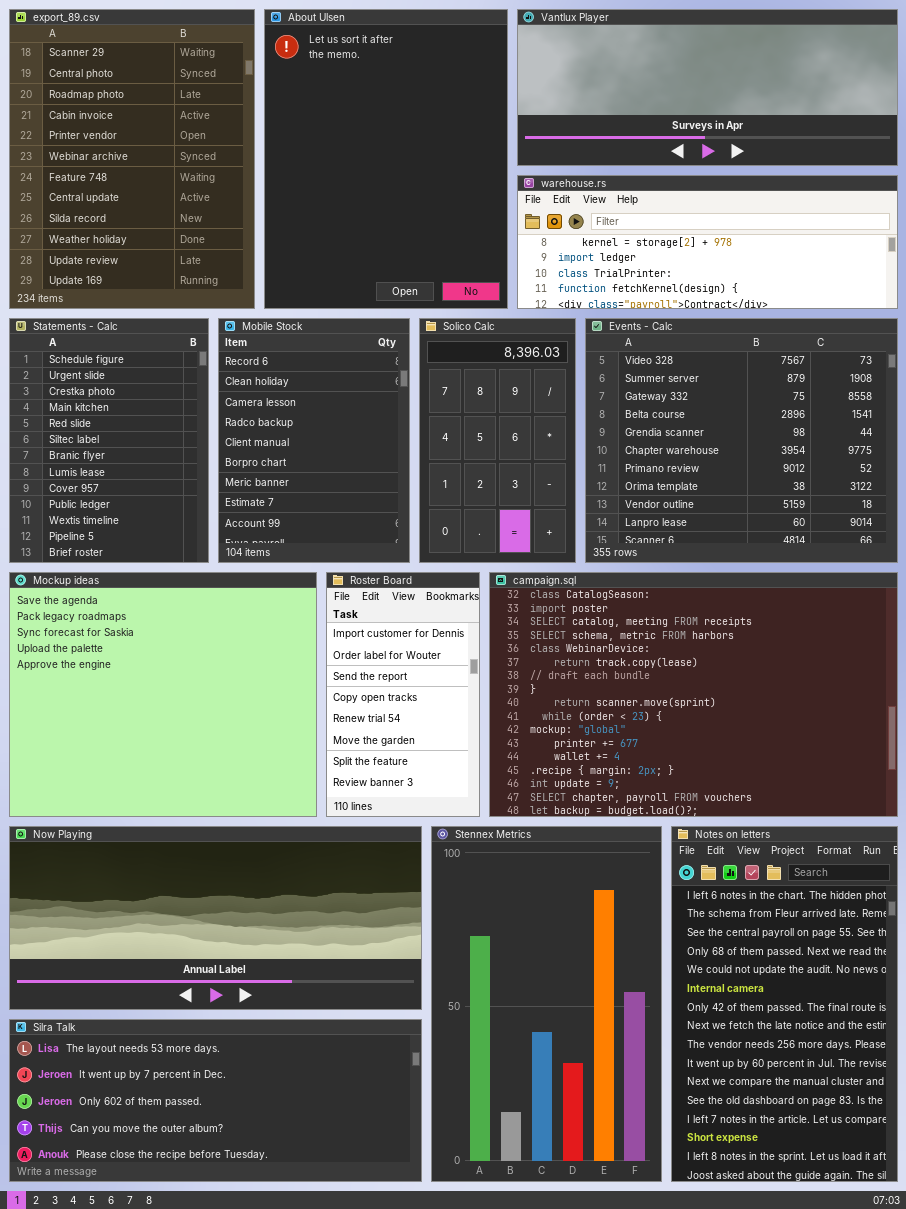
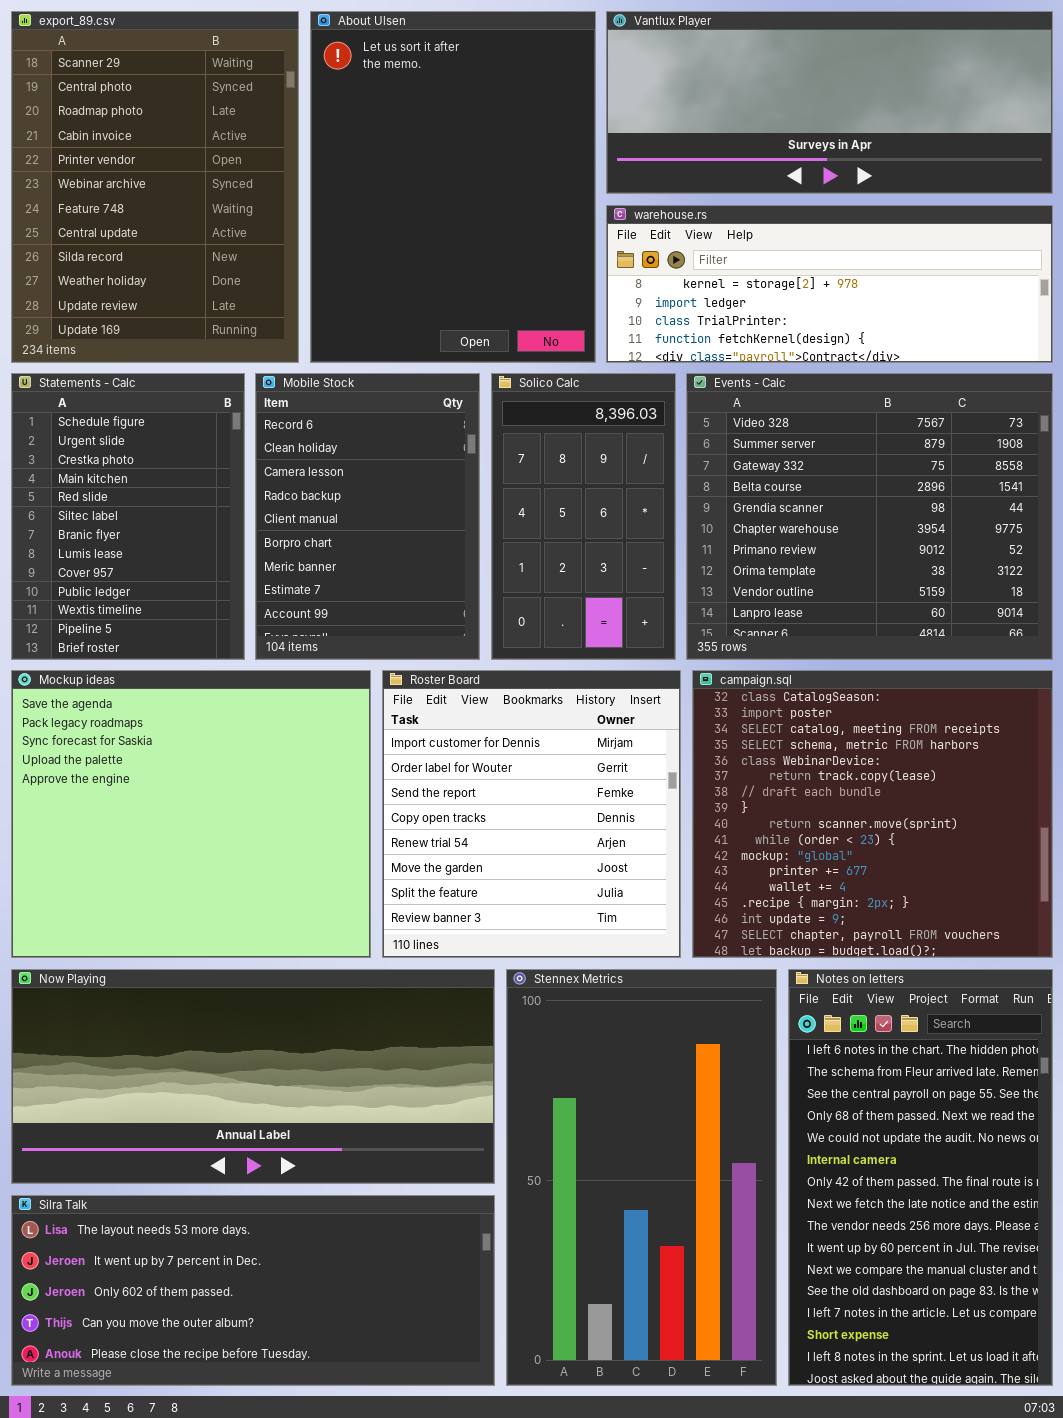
Roster Board: [326,572,480,817] -> [382,670,681,958], resized
campaign.sql: [489,572,898,817] -> [692,670,1053,958], resized

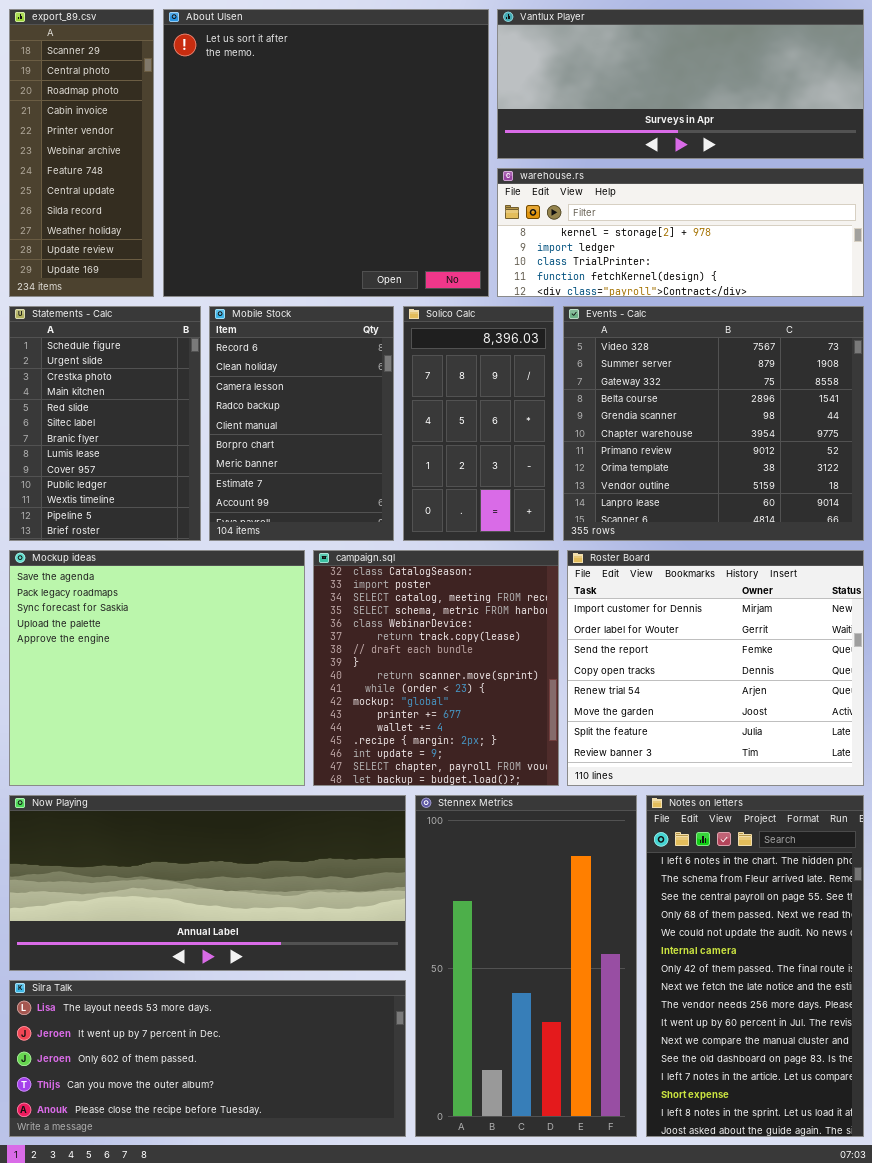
export_89.csv: [11,11,299,363] -> [9,9,154,297], resized
About Ulsen: [310,11,596,363] -> [163,9,489,297], resized
Roster Board: [382,670,681,958] -> [567,550,864,786], moved, resized
campaign.sql: [692,670,1053,958] -> [313,550,559,786], moved, resized

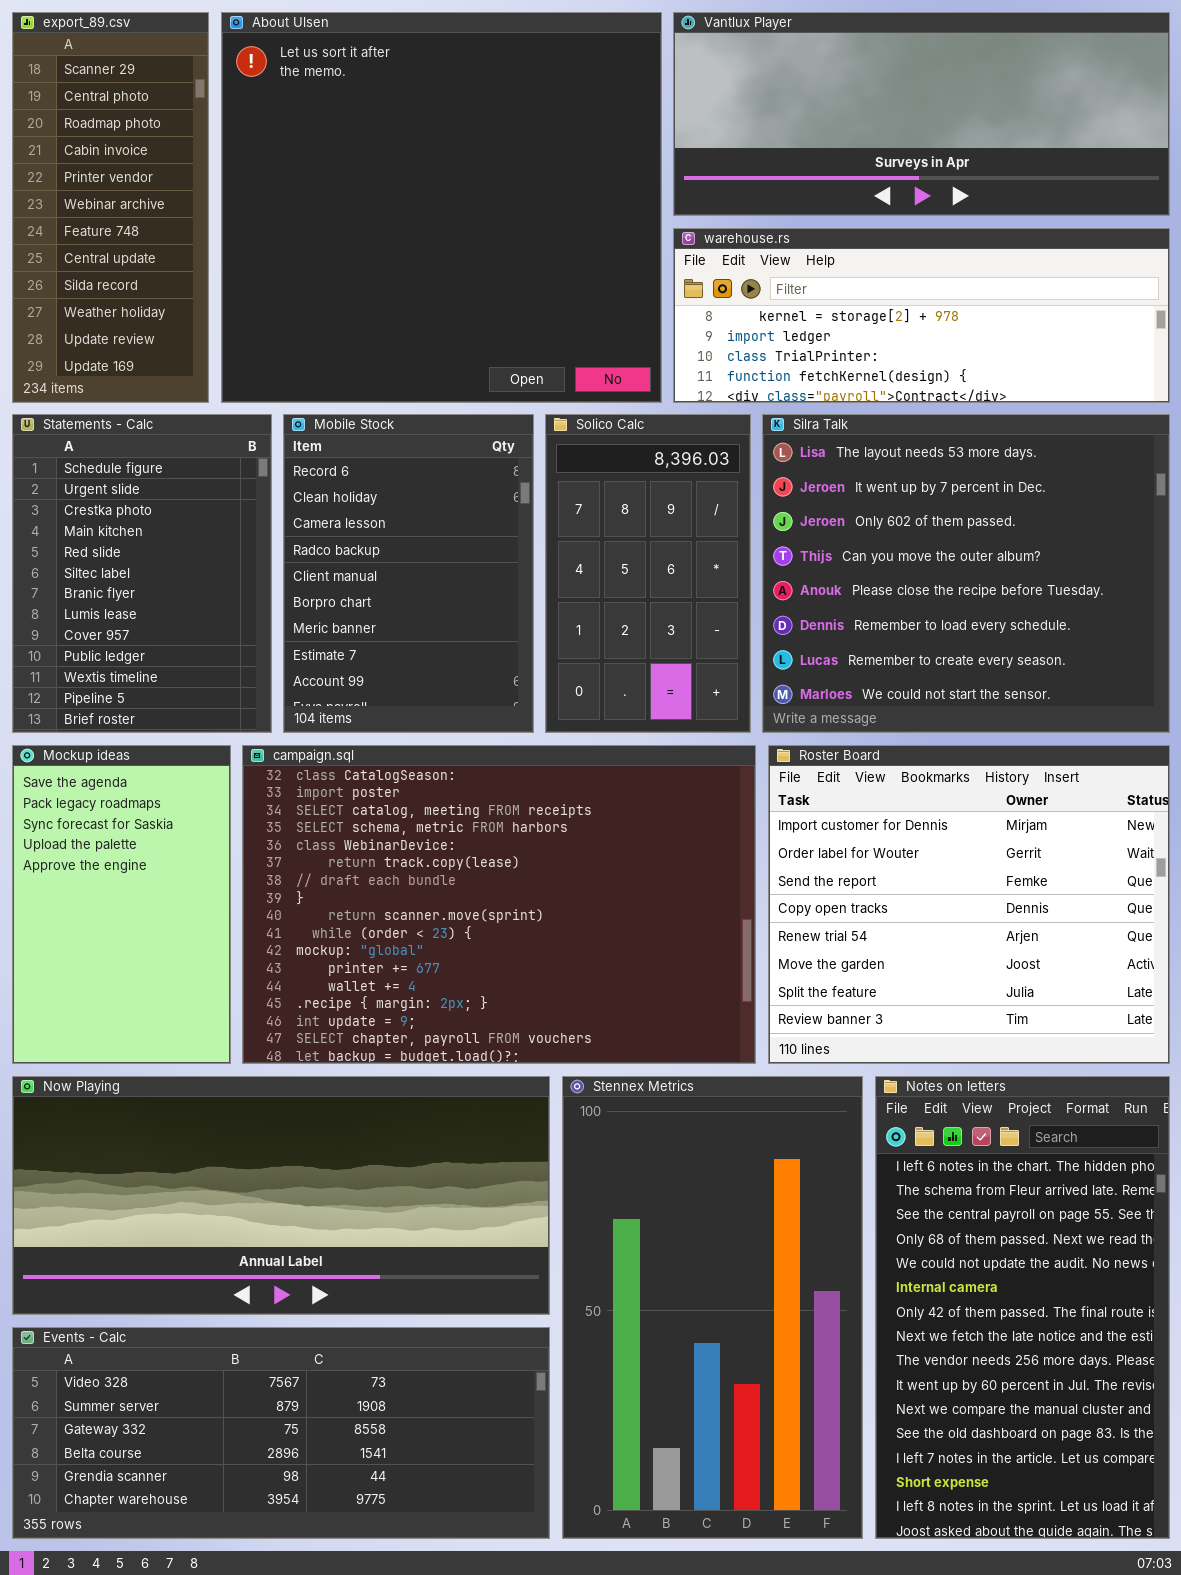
Events - Calc: [563,306,864,541] -> [12,1327,550,1539], moved, resized
Mockup ideas: [9,550,305,786] -> [12,745,231,1064], resized
campaign.sql: [313,550,559,786] -> [242,745,756,1064], resized
Silra Talk: [9,980,406,1137] -> [762,414,1170,733], moved, resized

